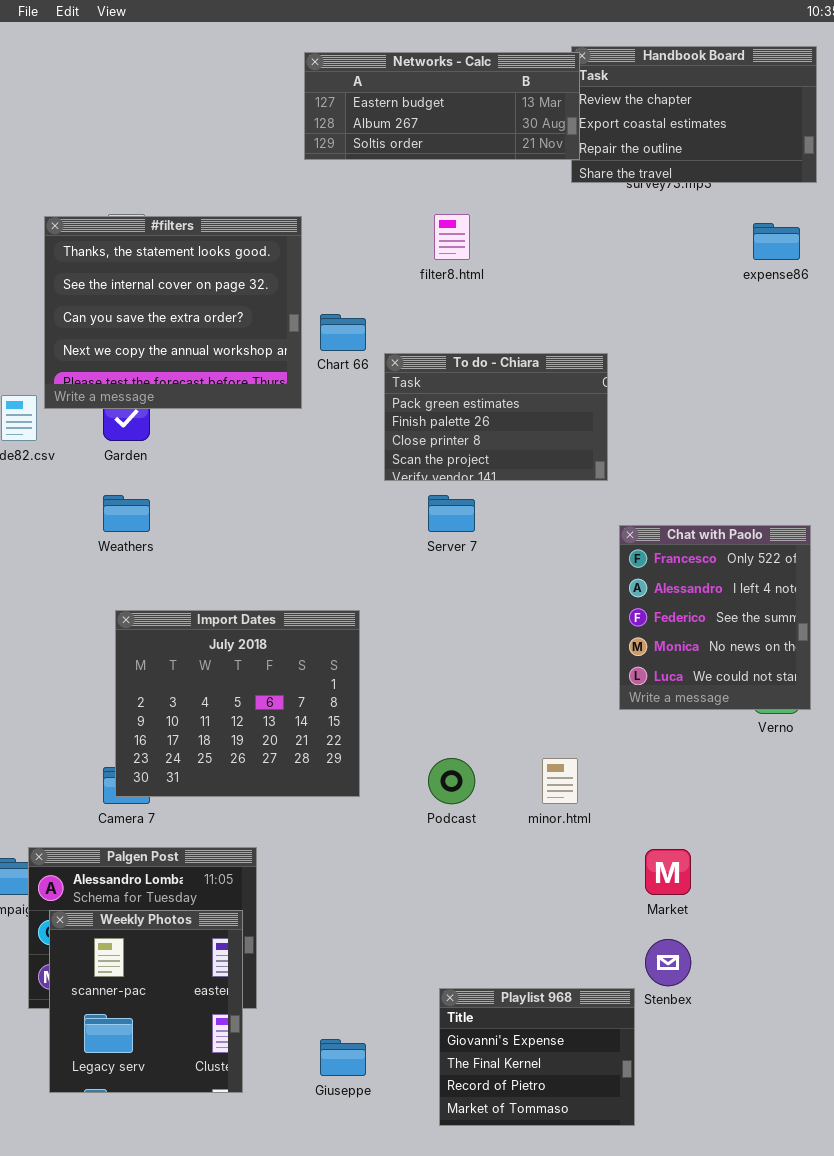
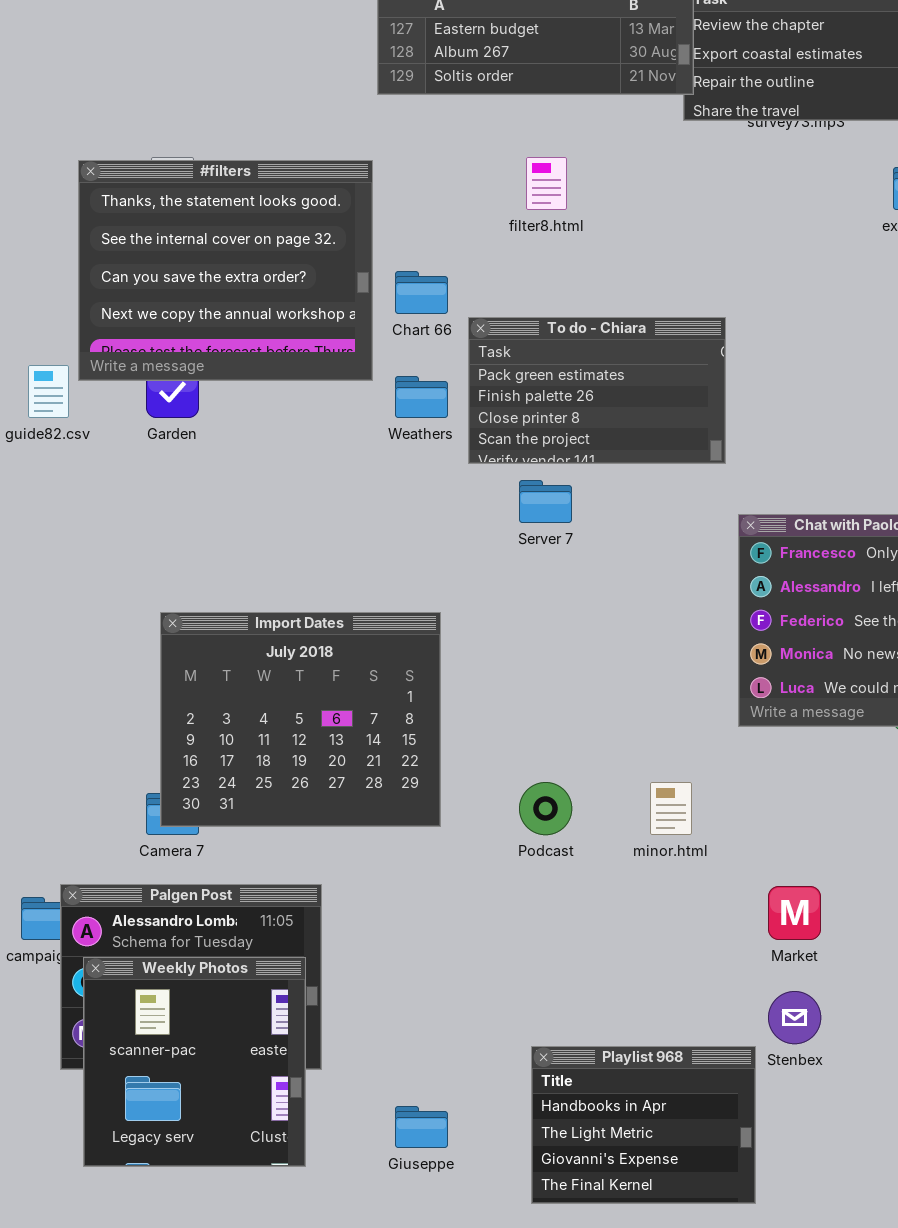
Weathers: [103,495,150,532] -> [395,376,448,418], moved
Playlist 968: [439,988,635,1126] -> [531,1046,756,1204], scrolled up 2 rows

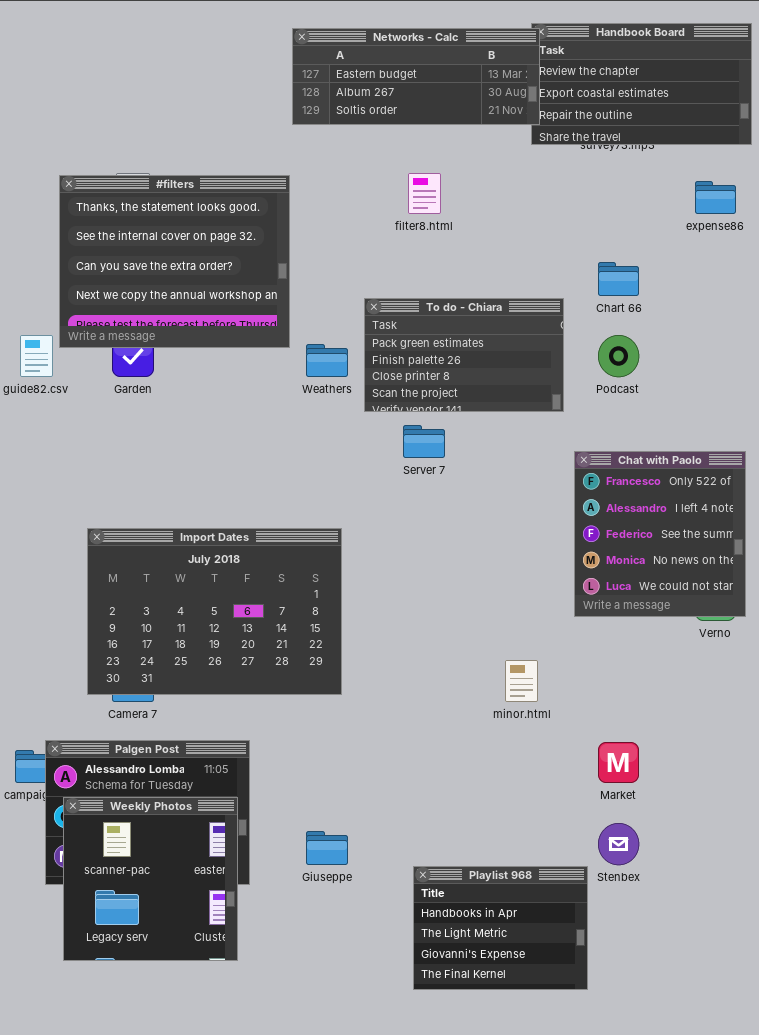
Chart 66: [395,271,448,314] -> [598,262,639,296], moved
Import Dates: [160,612,441,827] -> [87,528,342,695], resized
Podcast: [519,782,572,835] -> [598,335,639,377], moved
Giuseppe: [395,1106,448,1148] -> [306,831,348,865], moved

